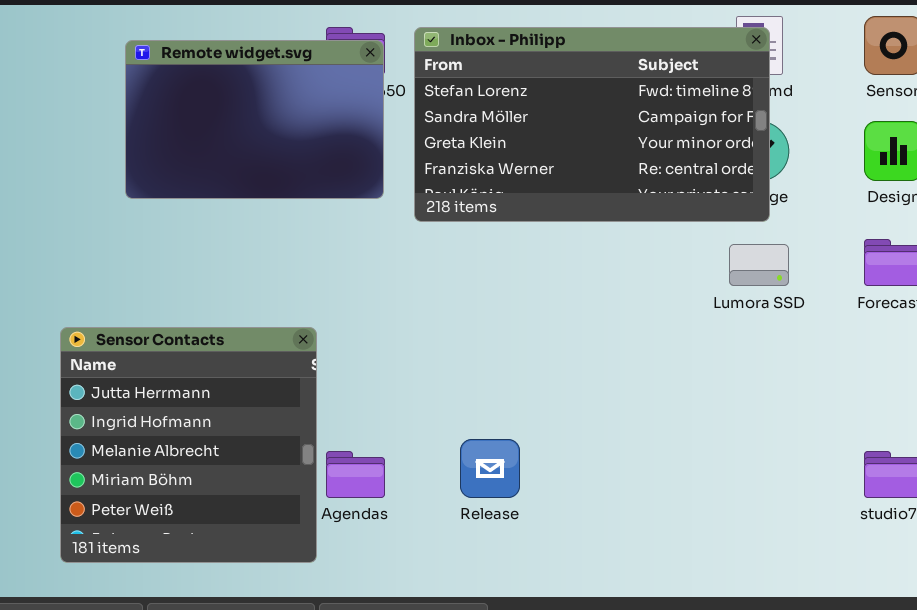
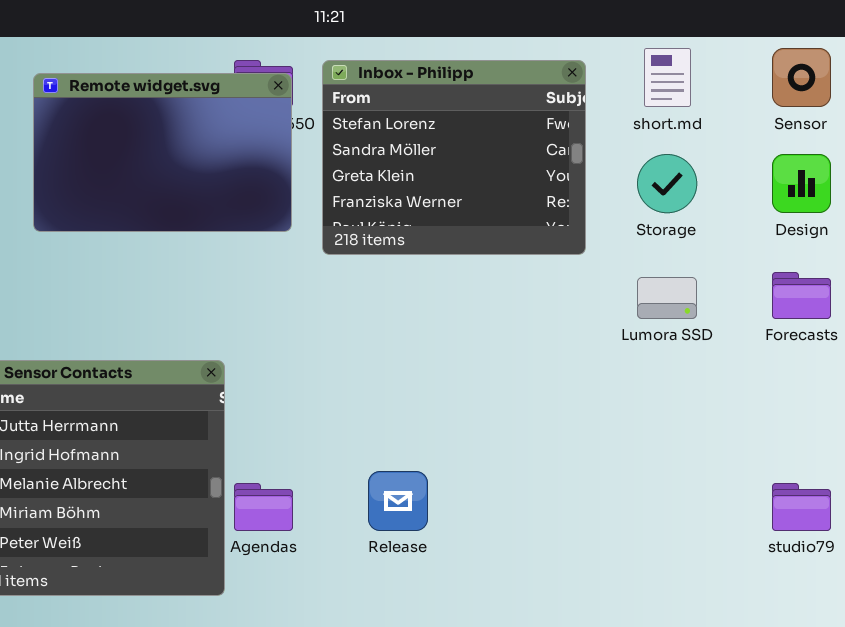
Inbox - Philipp: [414,27,770,222] -> [322,60,586,255], resized

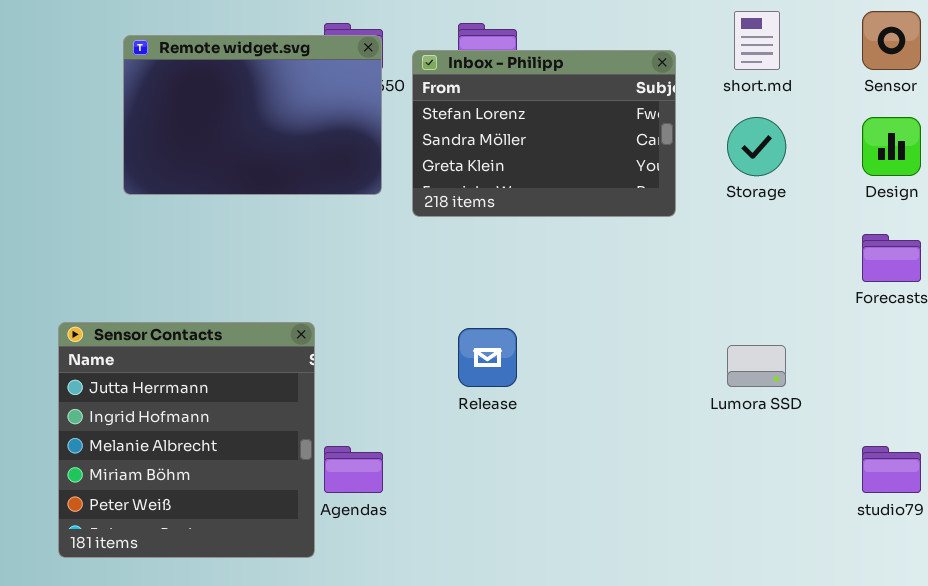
Inbox - Philipp: [322,60,586,255] -> [412,50,676,217], resized
Lumora SSD: [637,277,697,319] -> [727,345,786,387], moved
Release: [368,471,428,531] -> [458,328,517,387], moved

